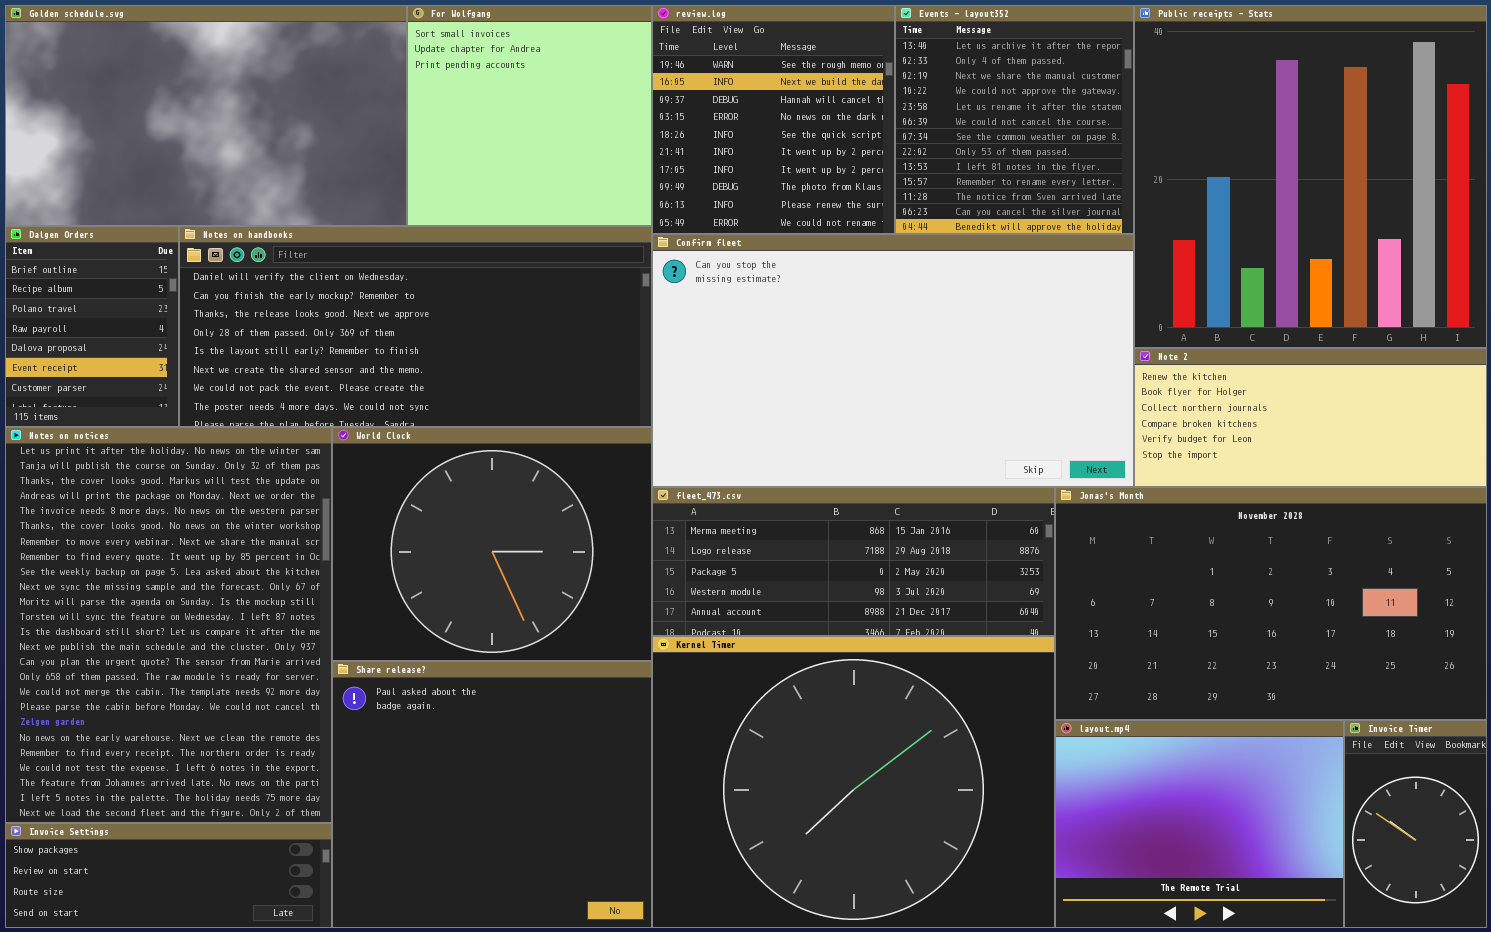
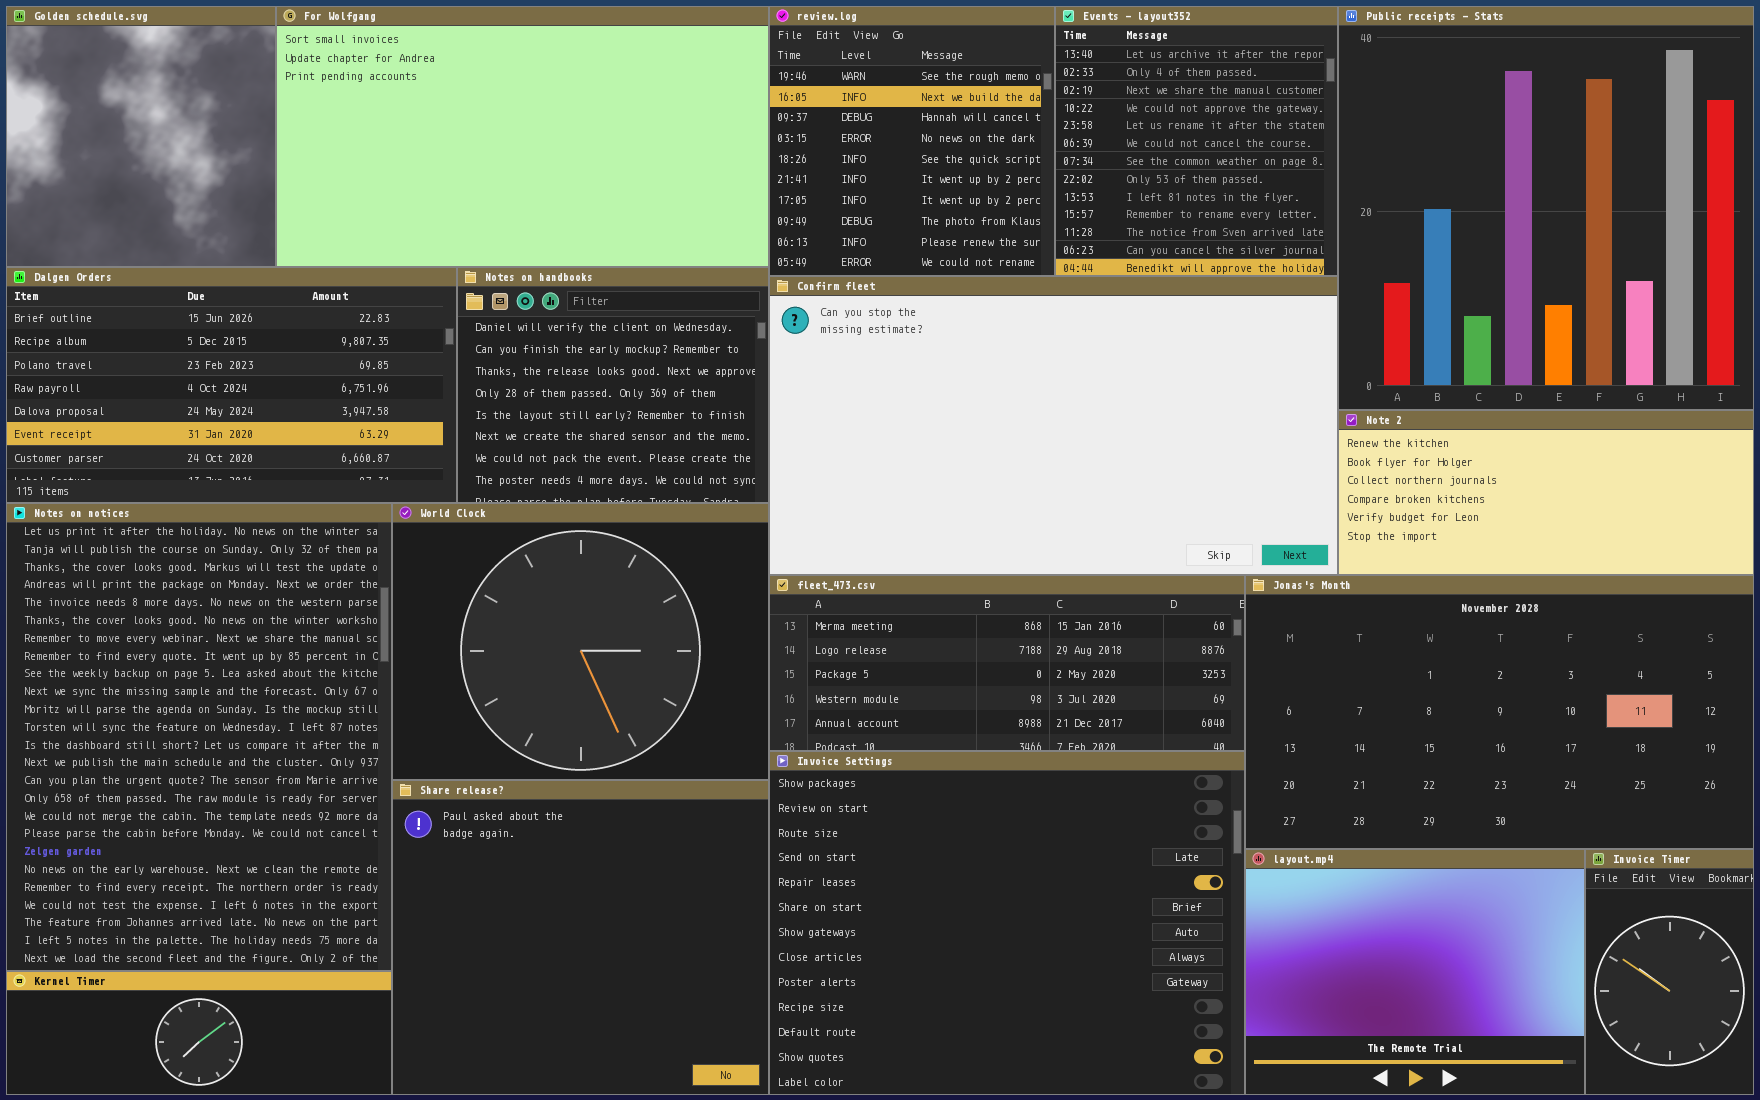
Golden schedule.svg: [5,5,407,226] -> [6,6,276,267], resized
For Wolfgang: [407,5,652,226] -> [276,6,769,267], resized
Dalgen Orders: [5,226,179,427] -> [6,267,457,503], resized
Notes on handbooks: [179,226,652,427] -> [457,267,769,503], resized
Kernel Timer: [652,636,1055,928] -> [6,971,392,1095], moved, resized
Invoice Settings: [5,823,332,928] -> [769,751,1245,1095], moved, resized

